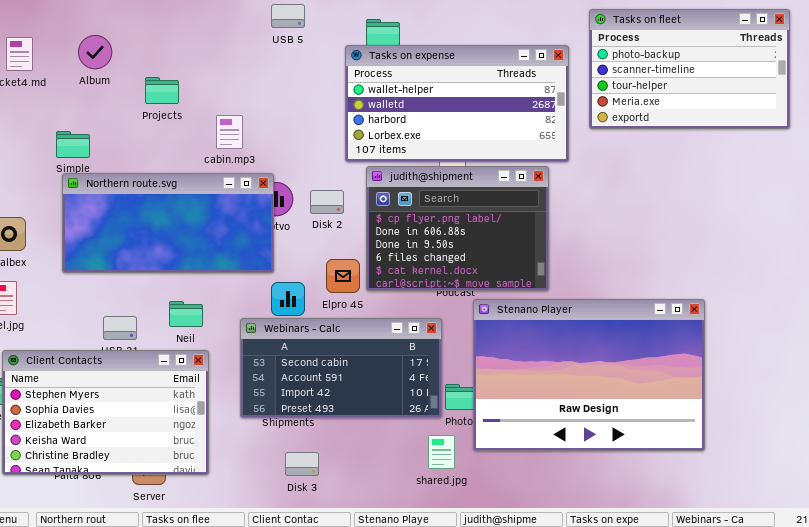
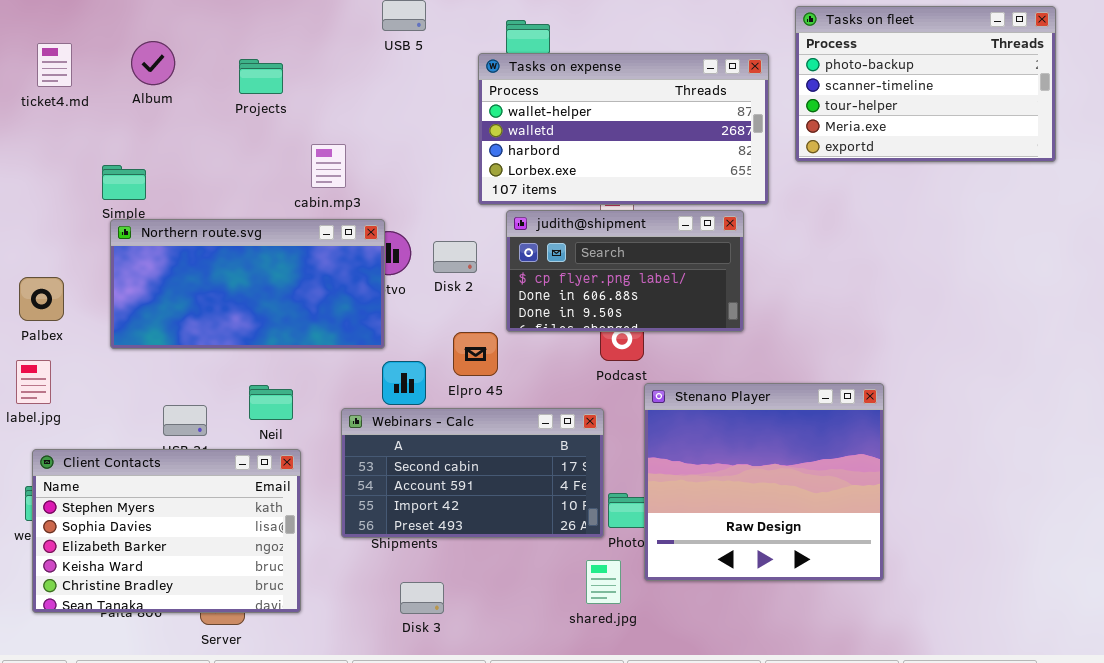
Projects: [145,77,179,104] -> [239,59,283,94], moved
judith@shipment: [366,166,549,291] -> [506,210,744,332], resized
Stenano Player: [473,299,705,451] -> [644,383,884,581], resized

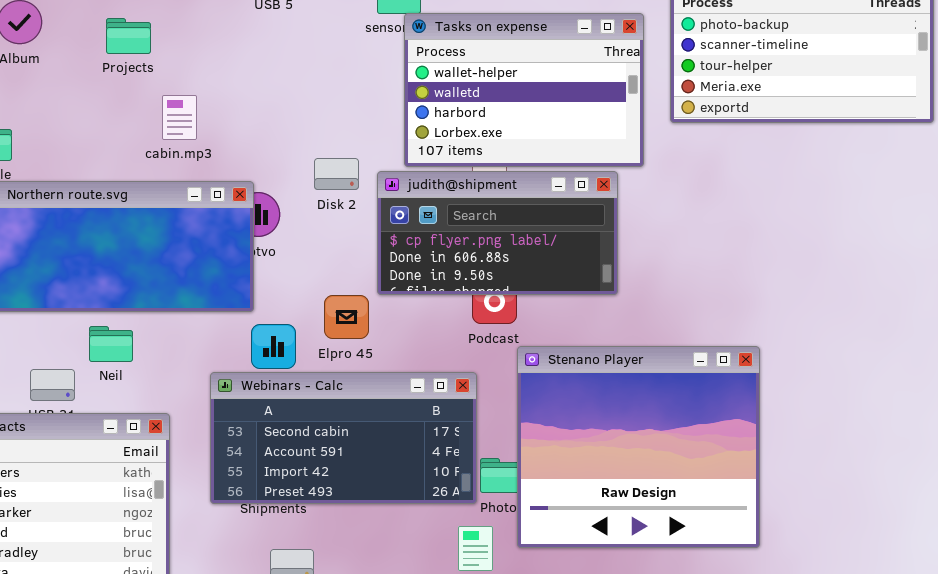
Tasks on expense: [478,53,769,205] -> [404,13,644,167], resized
cabin.mp3: [311,144,346,188] -> [162,95,197,140], moved
Disk 2: [433,241,477,273] -> [314,158,359,190], moved
Neil: [249,385,293,420] -> [89,326,133,362], moved

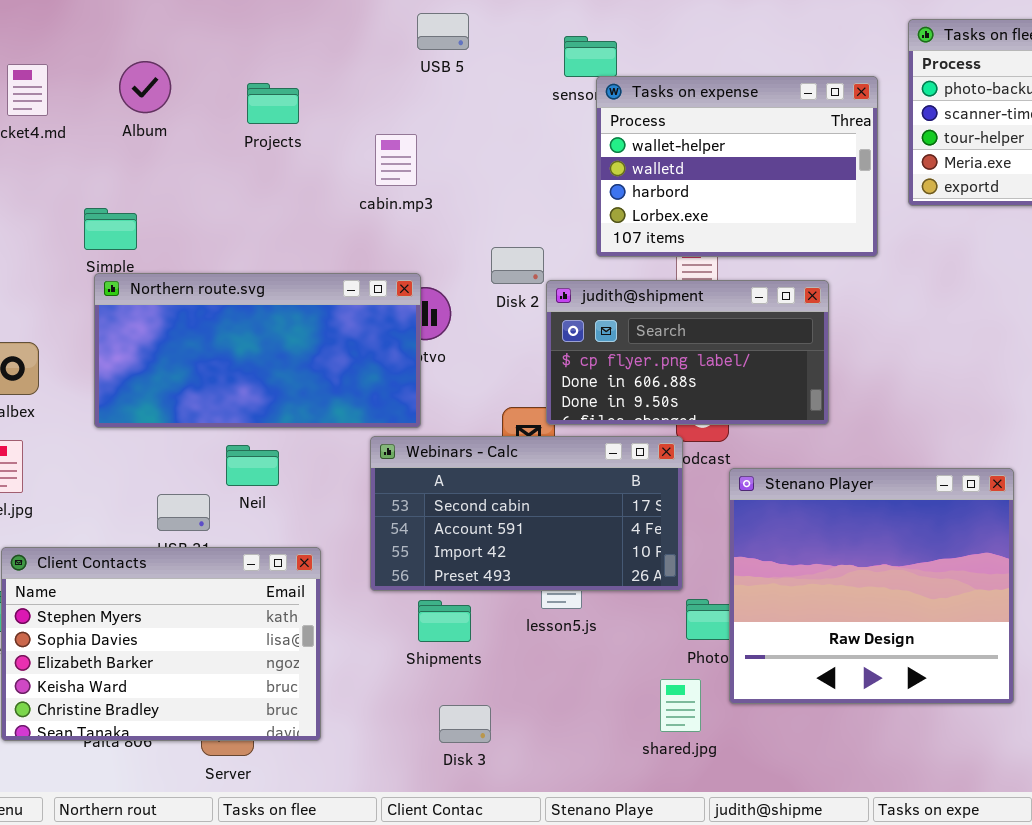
cabin.mp3: [162,95,197,140] -> [375,134,417,186], moved
judith@shipment: [377,171,618,295] -> [546,280,829,425], moved
Webinars - Calc: [210,372,477,504] -> [370,436,683,591], moved

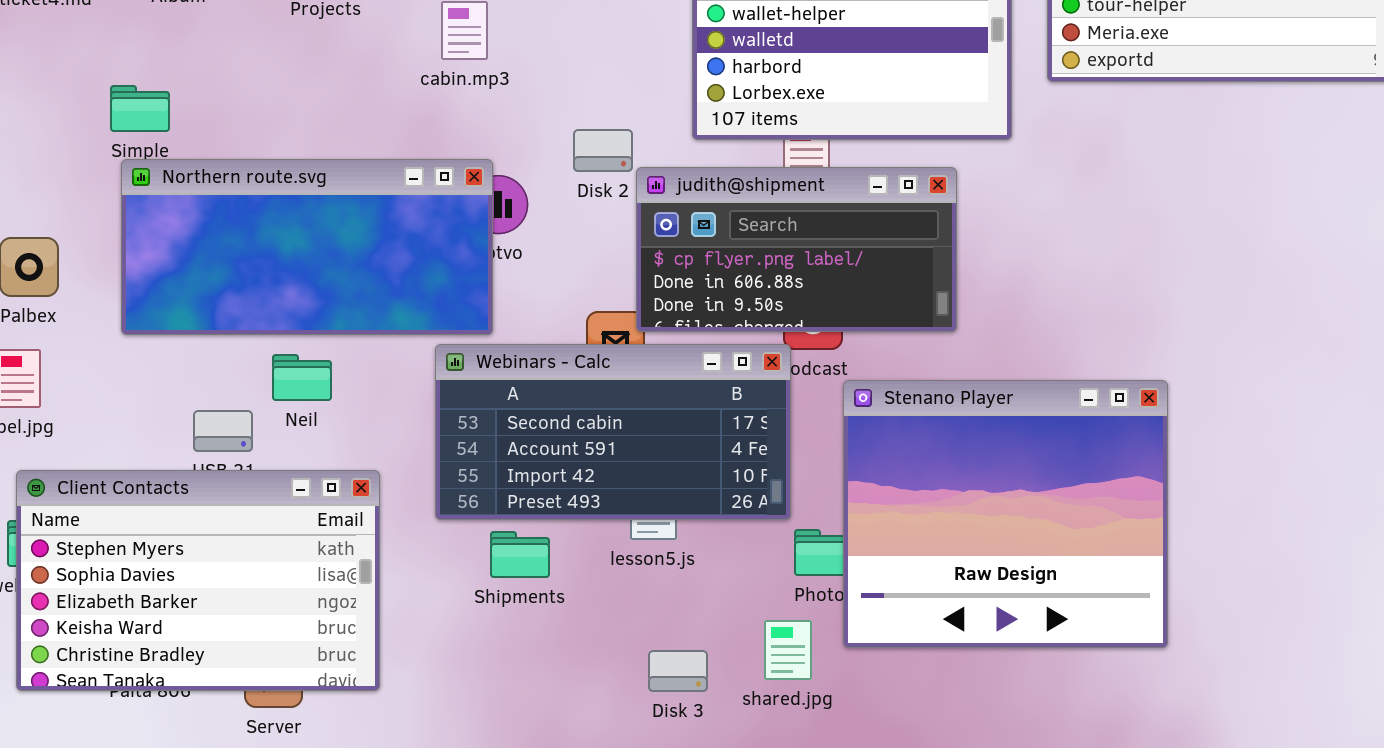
Disk 3: [439,705,491,743] -> [648,650,708,692], moved

